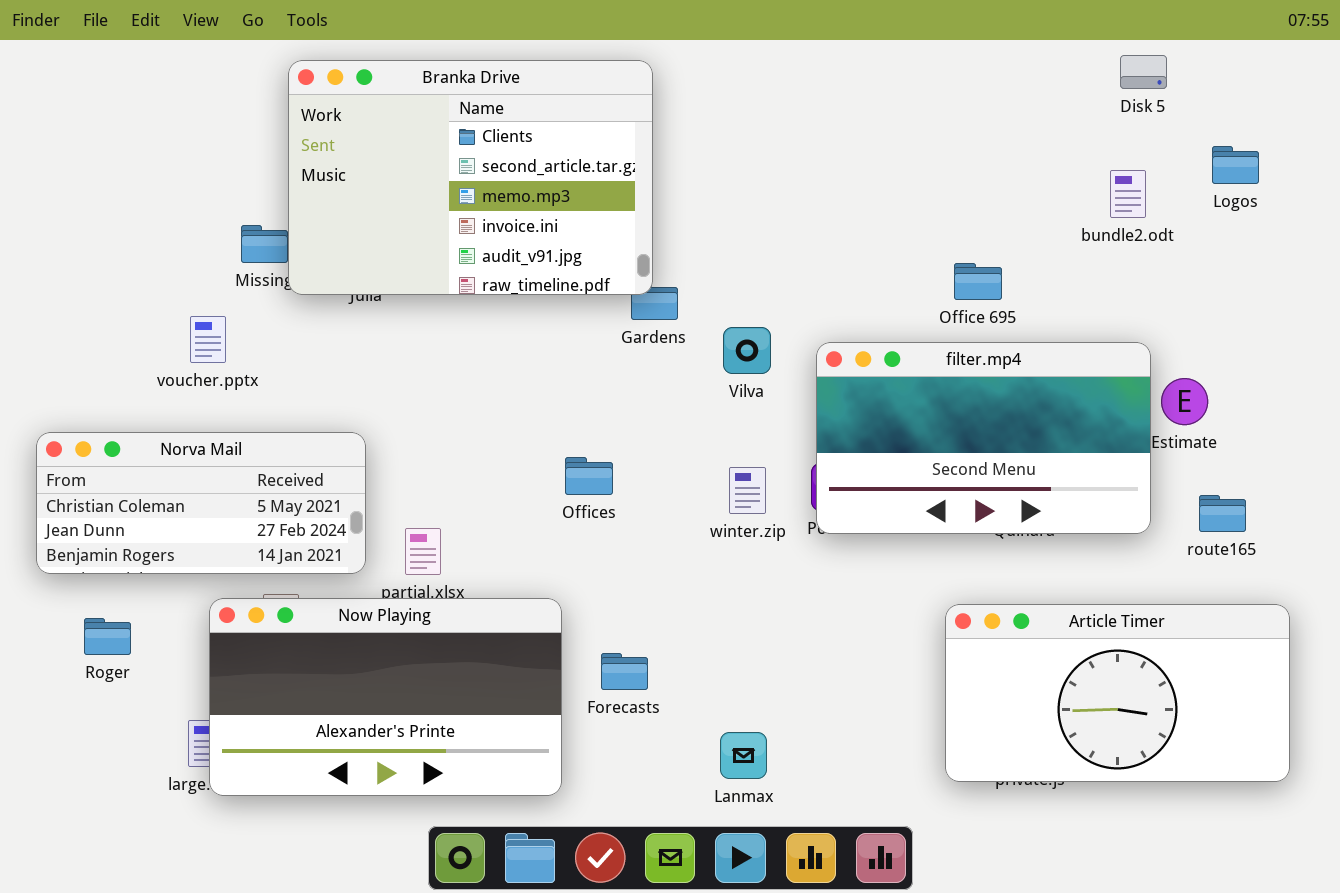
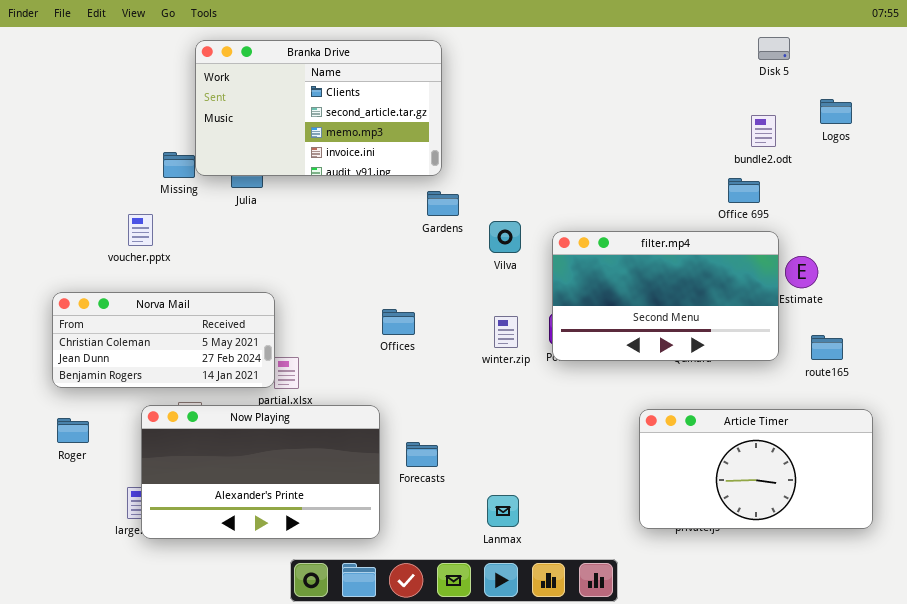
Branka Drive: [288,60,653,295] -> [195,40,442,176], resized
Office 695: [954,263,1002,300] -> [728,178,760,203], moved
Norva Mail: [36,432,366,574] -> [52,292,275,388], moved

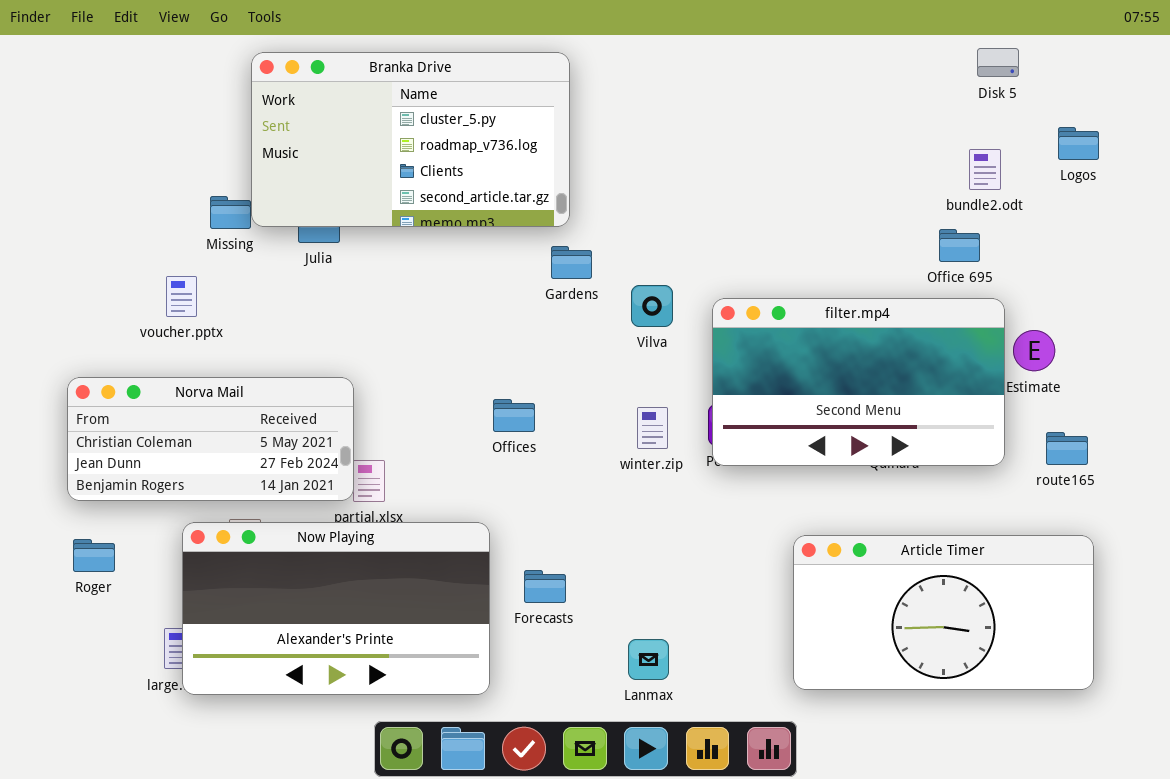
Branka Drive: [195,40,442,176] -> [251,52,570,227], scrolled up 2 rows
Article Timer: [639,409,873,529] -> [793,535,1094,690], moved

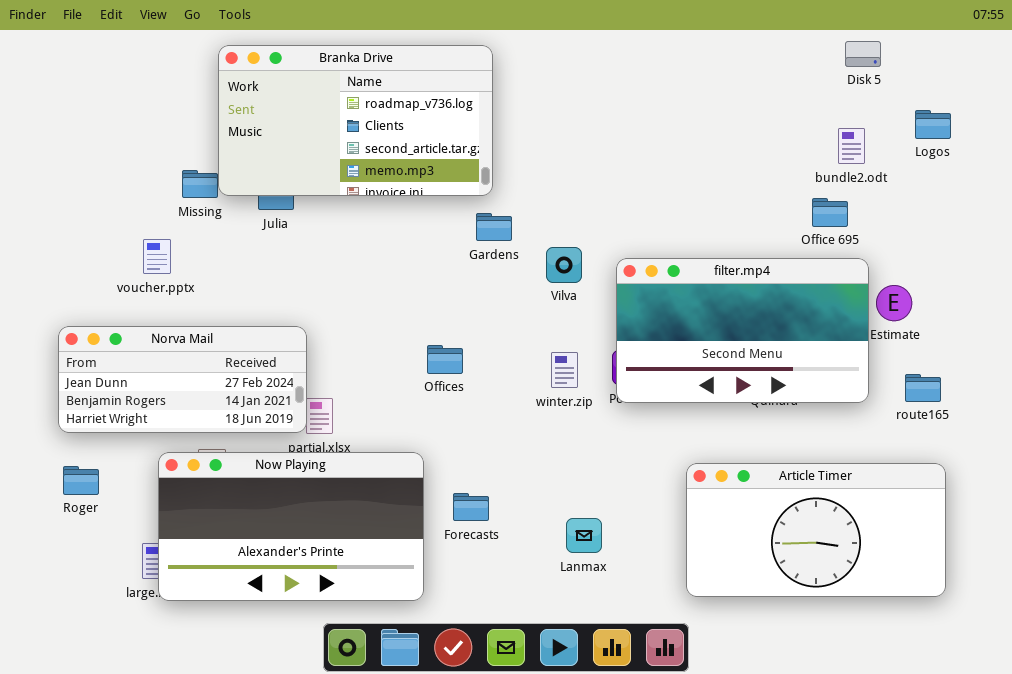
Branka Drive: [251,52,570,227] -> [218,45,493,196], scrolled down 1 row
Norva Mail: [67,377,354,501] -> [58,326,307,433], scrolled down 1 row
Lanmax: [628,639,669,680] -> [566,518,602,553], moved

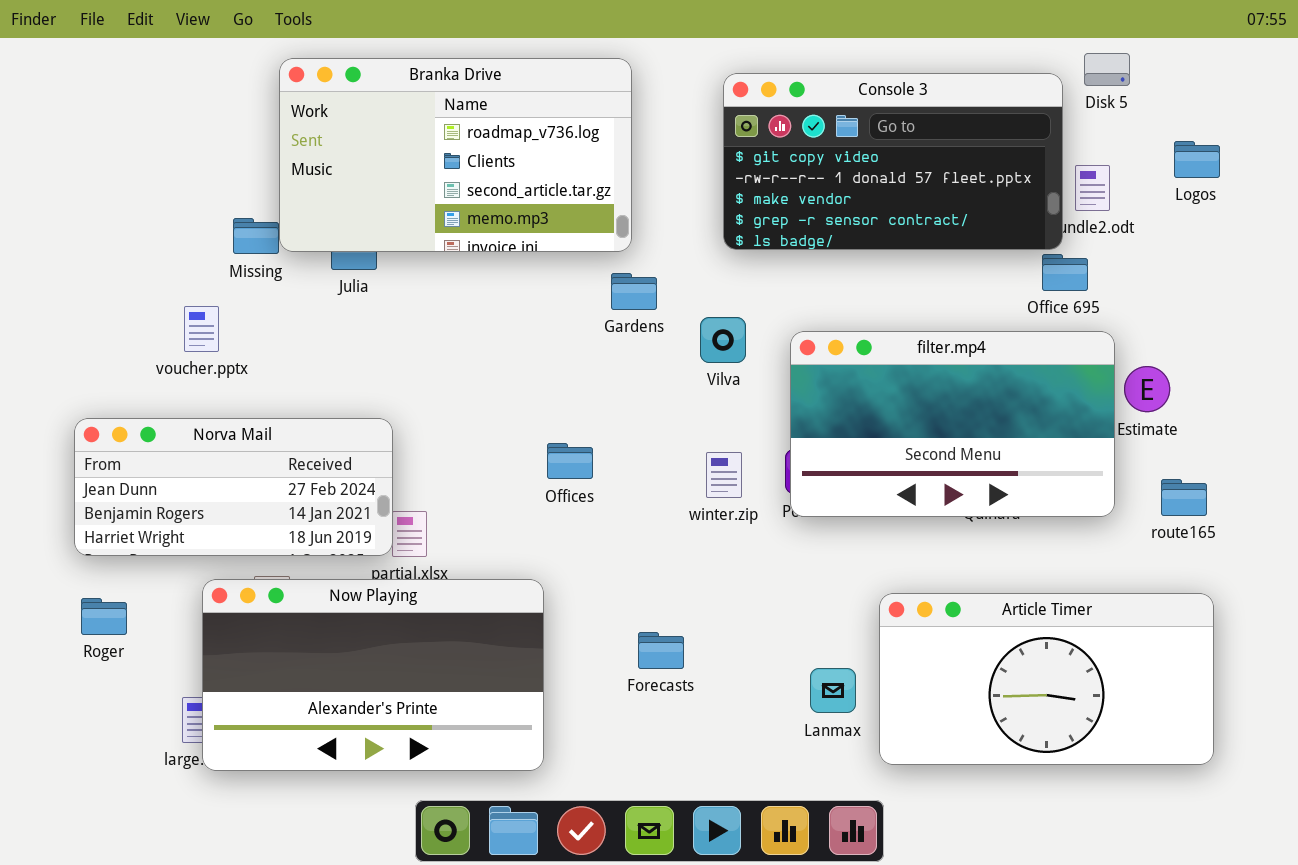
Console 3: none -> [723,73,1063,250], opened
Forecasts: [453,493,489,521] -> [638,632,684,669], moved
Lanmax: [566,518,602,553] -> [810,668,856,713], moved

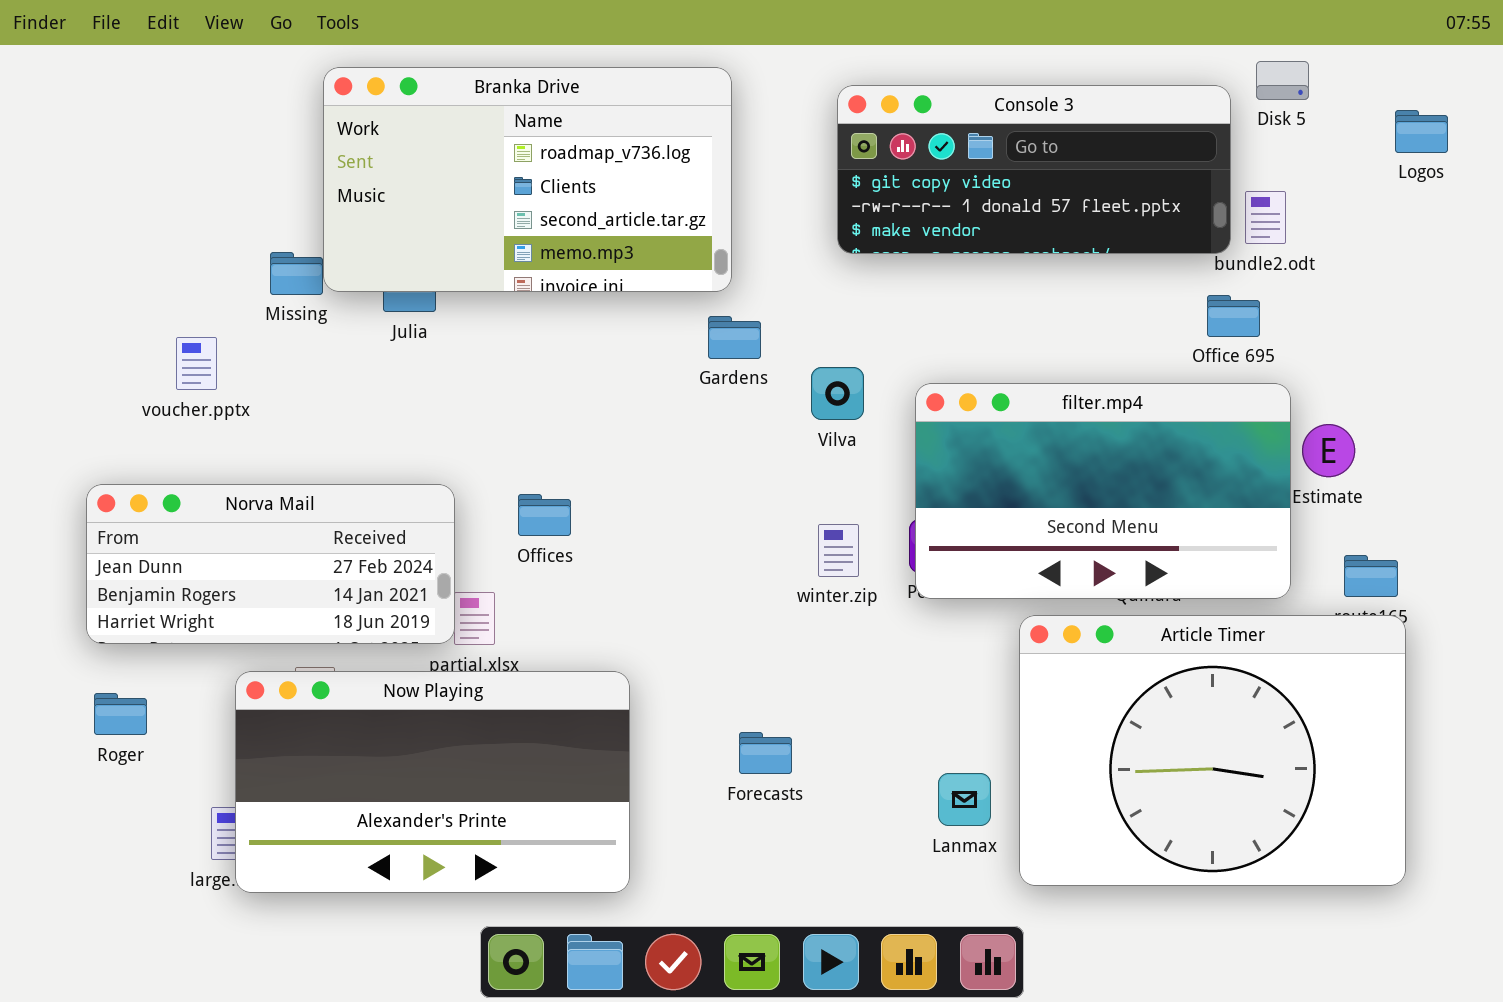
Console 3: [723,73,1063,250] -> [837,85,1231,254], resized
Logos: [1174,141,1220,178] -> [1395,110,1448,153], moved
voucher.pptx: [184,306,219,352] -> [176,337,217,390], moved
Offices: [547,443,593,479] -> [518,494,571,536], moved
Article Timer: [879,593,1214,765] -> [1019,615,1406,886], resized

